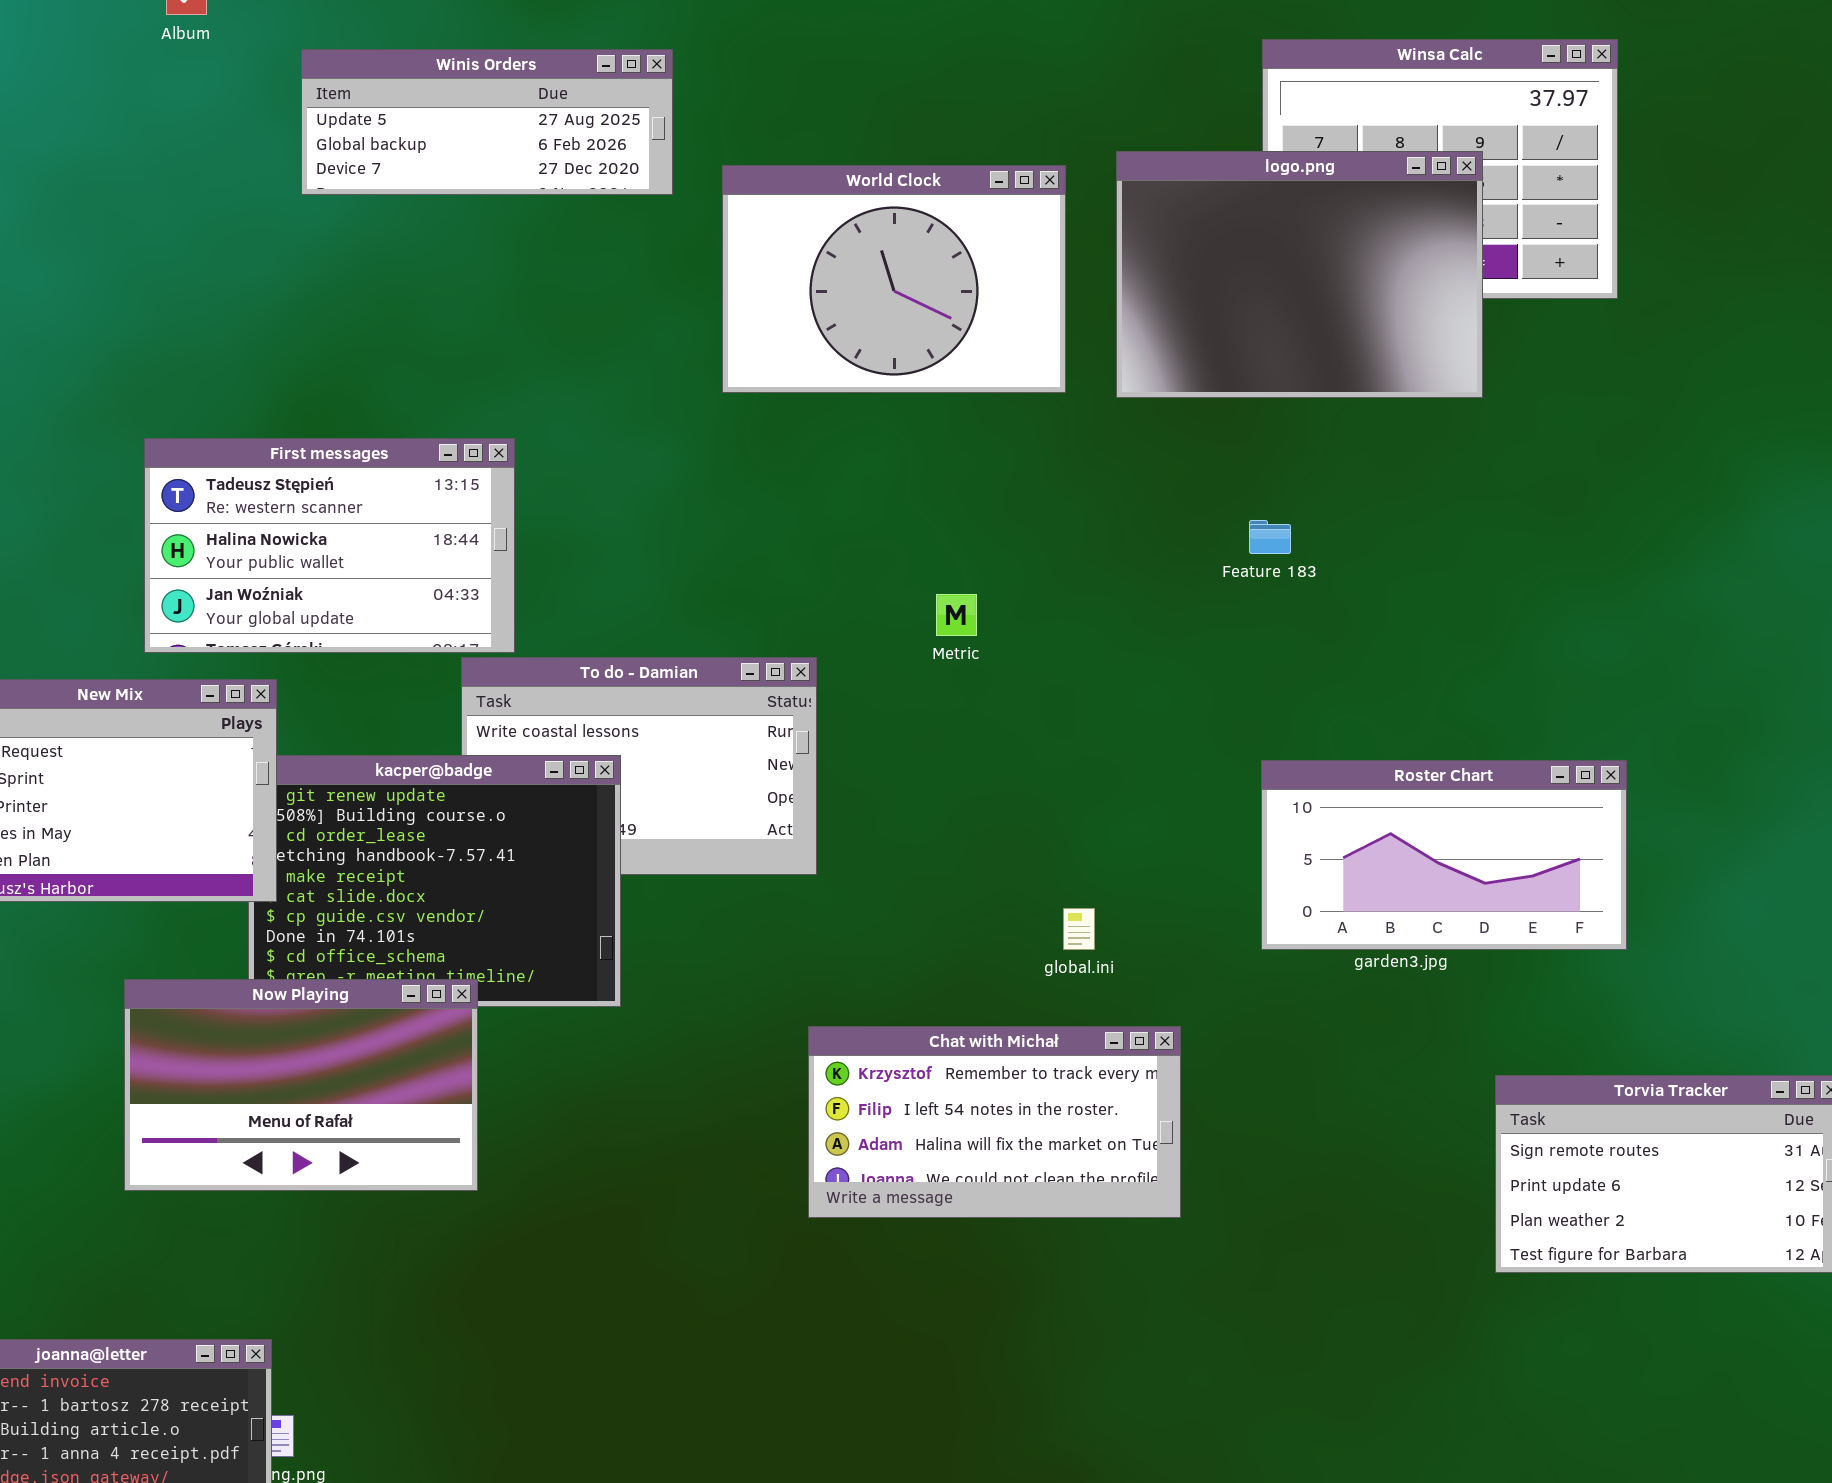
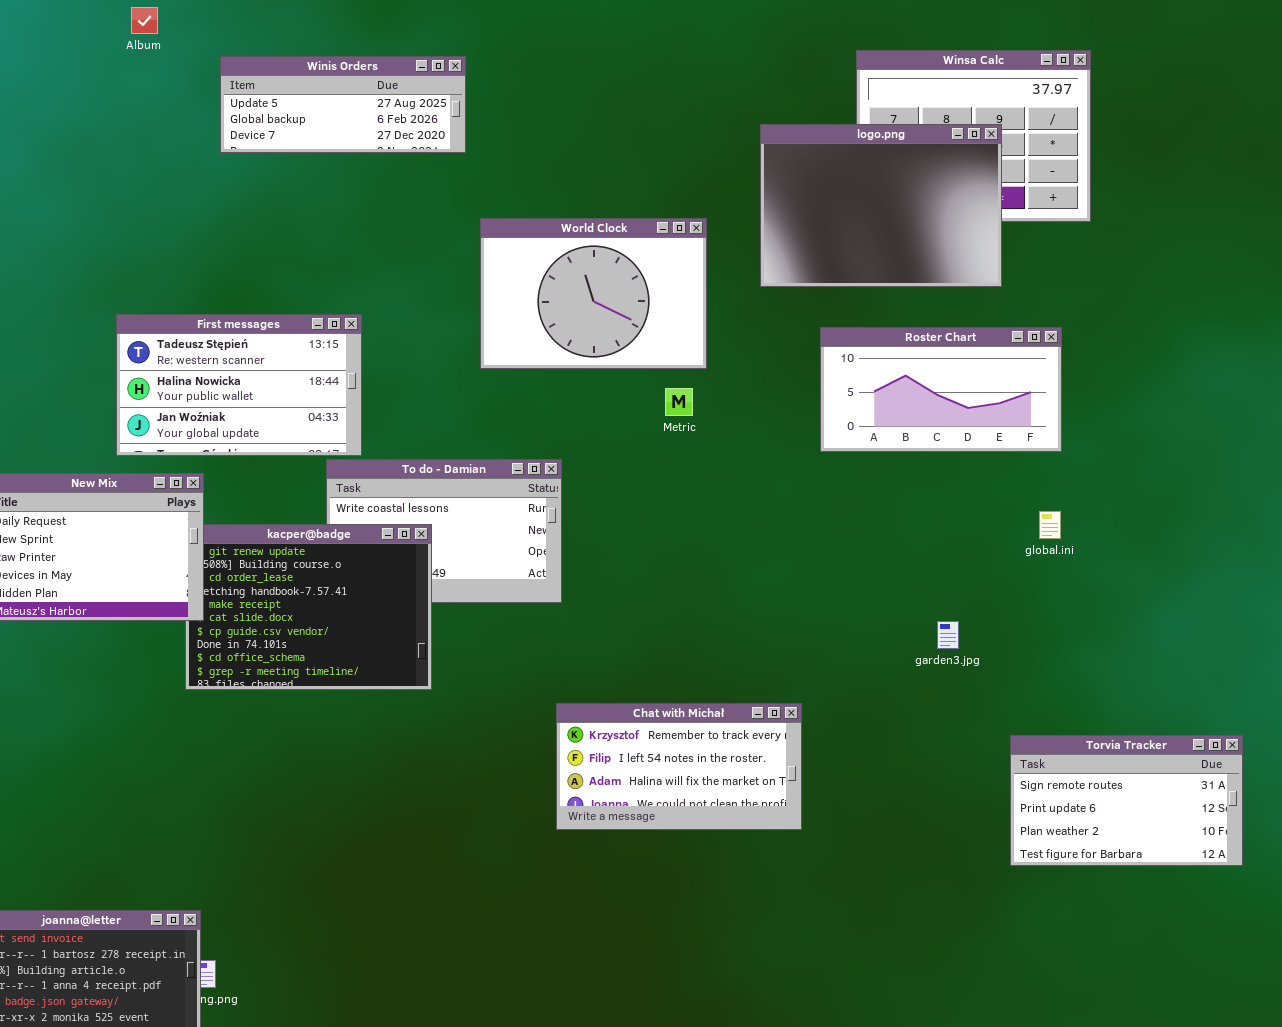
World Clock: [722,165,1066,393] -> [480,218,707,369], moved
Metric: [936,594,977,636] -> [665,388,693,416], moved
Roster Chart: [1261,760,1627,950] -> [820,327,1062,452], moved
global.ini: [1063,908,1095,950] -> [1039,511,1061,539], moved
Now Playing: [124,979,478,1191] -> none, closed

